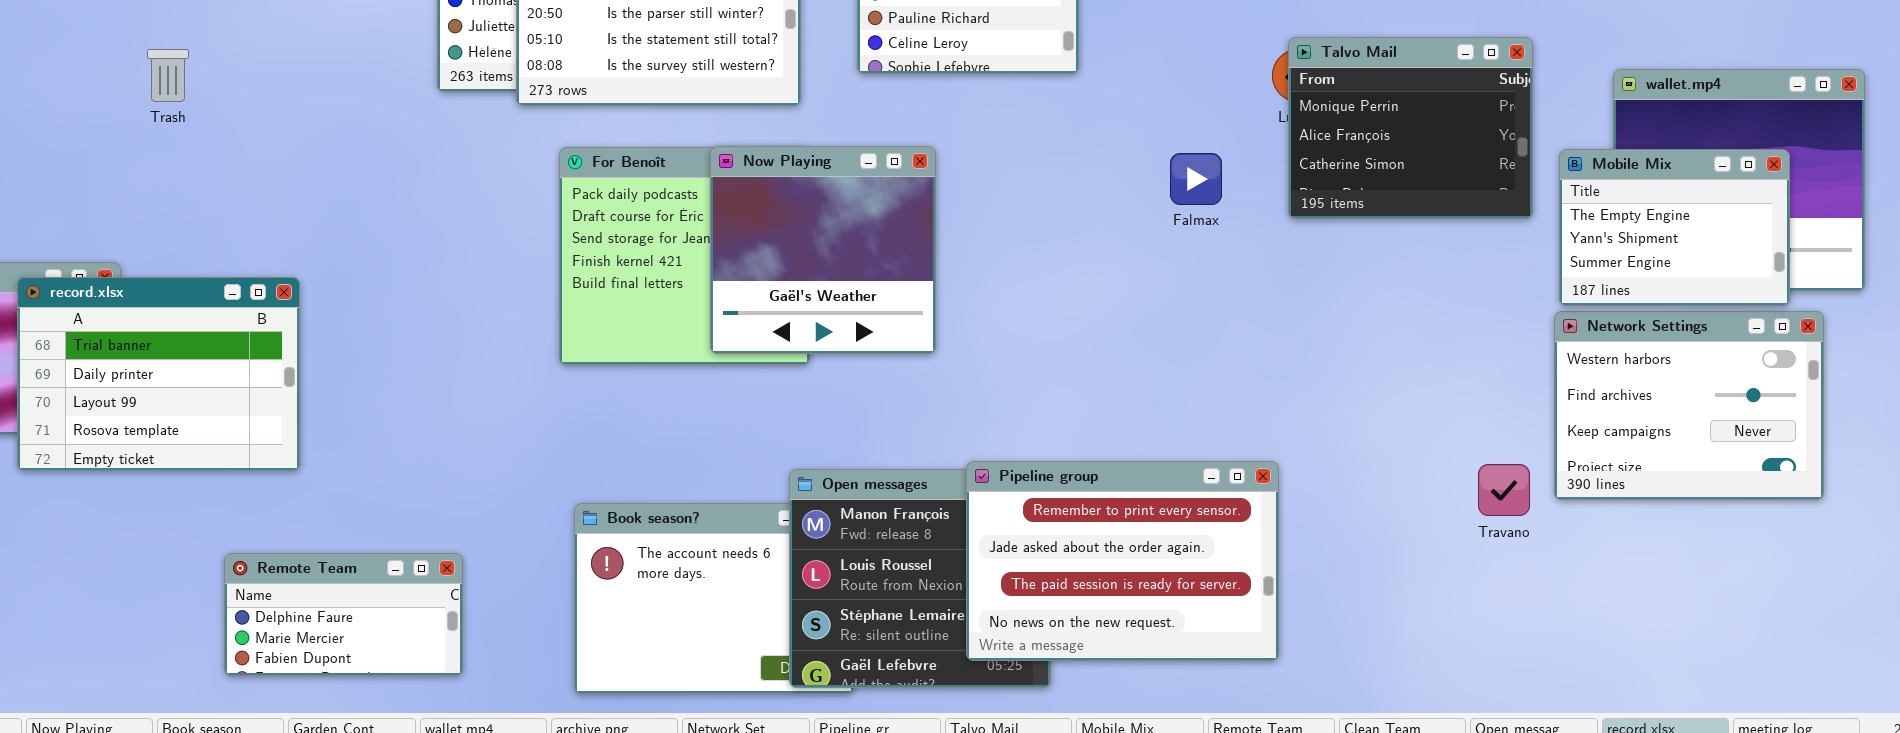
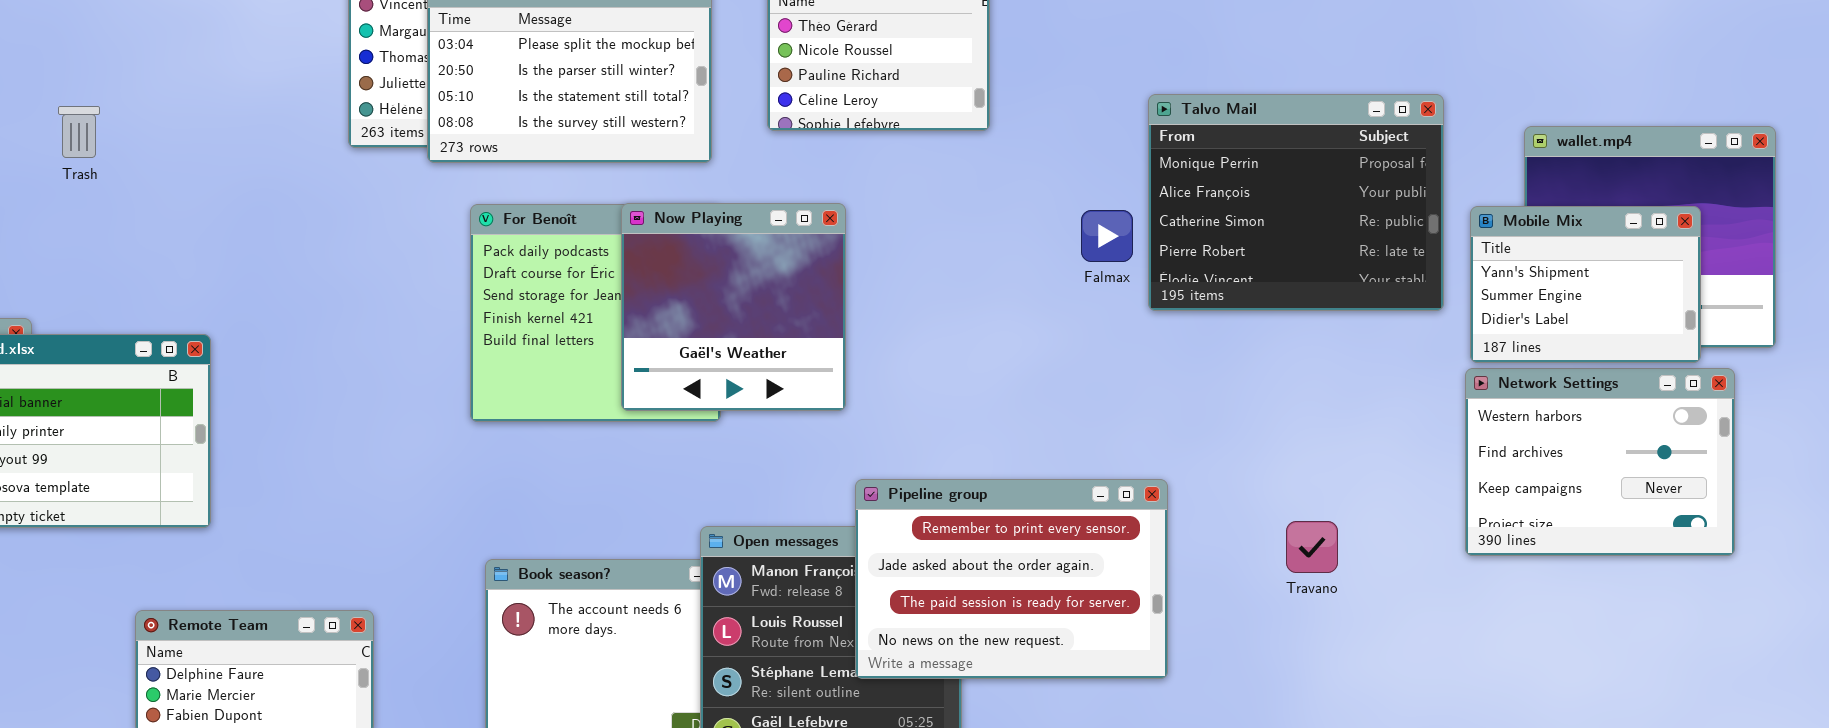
Talvo Mail: [1288,37,1533,219] -> [1148,94,1444,311], resized
Mobile Mix: [1559,149,1790,306] -> [1470,206,1701,363], scrolled down 1 row
Pipeline group: [966,461,1279,661] -> [855,479,1168,679], moved
Travano: [1478,464,1530,516] -> [1286,521,1338,573], moved

